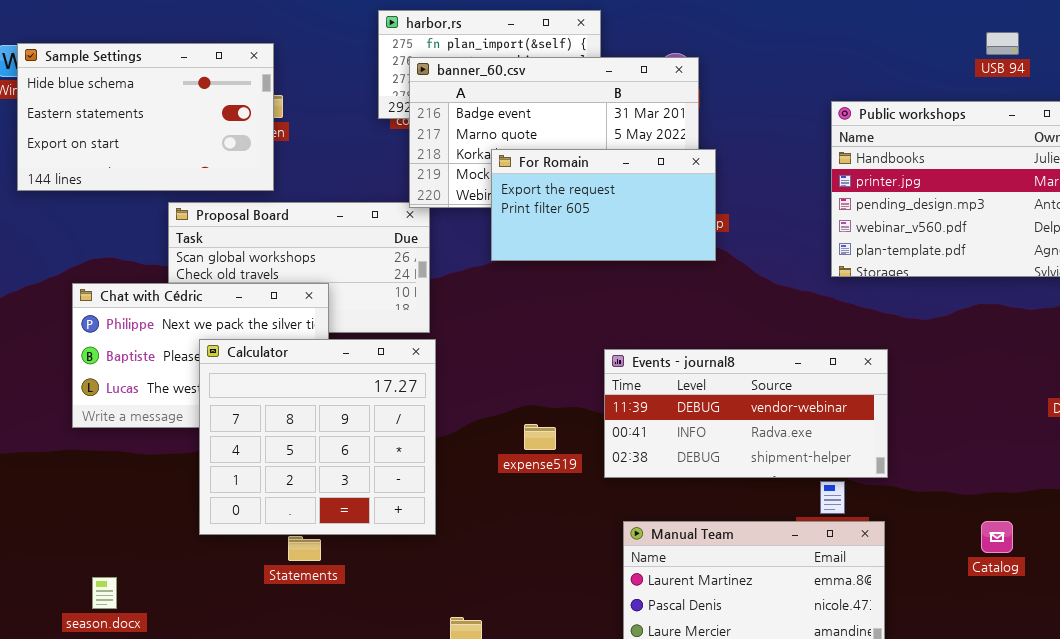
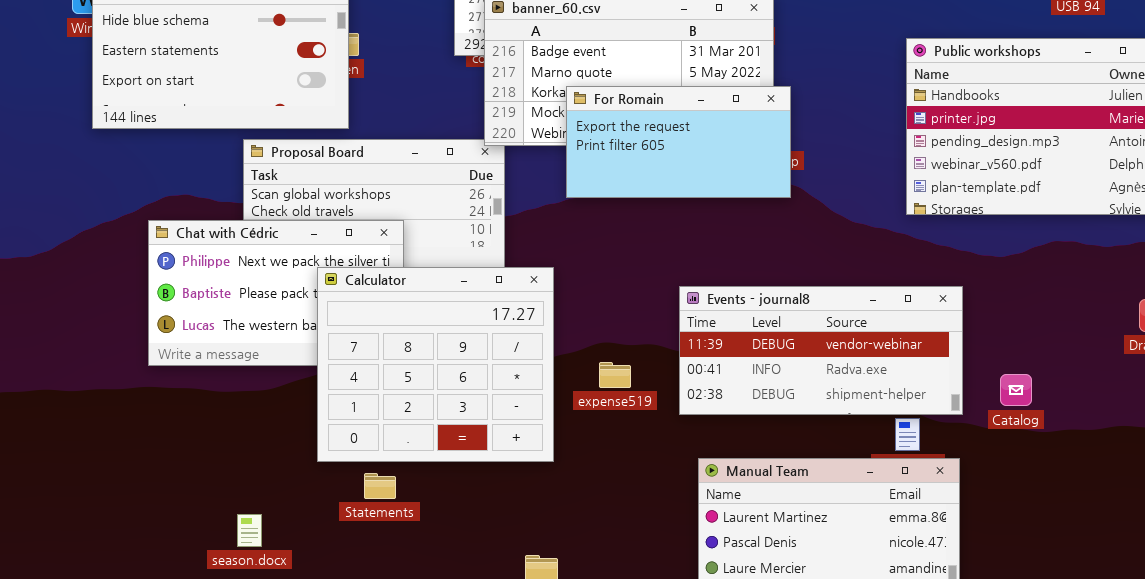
Calculator: [199,339,436,535] -> [317,267,554,462], moved
Catalog: [981,521,1013,553] -> [1000,374,1032,406], moved
season.docx: [92,577,117,609] -> [237,514,262,547], moved

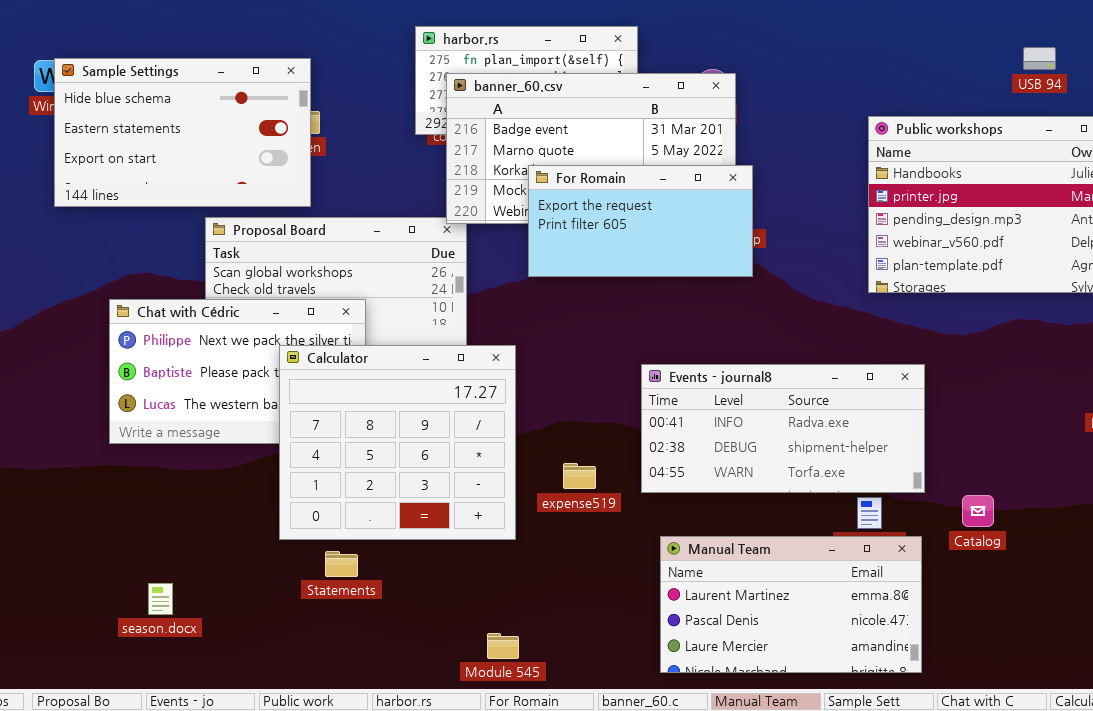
Events - journal8: [679,286,963,415] -> [641,364,925,493], scrolled down 1 row
expense519: [599,362,631,388] -> [563,463,596,489], moved
Catalog: [1000,374,1032,406] -> [962,495,994,527], moved
season.docx: [237,514,262,547] -> [148,583,173,615], moved

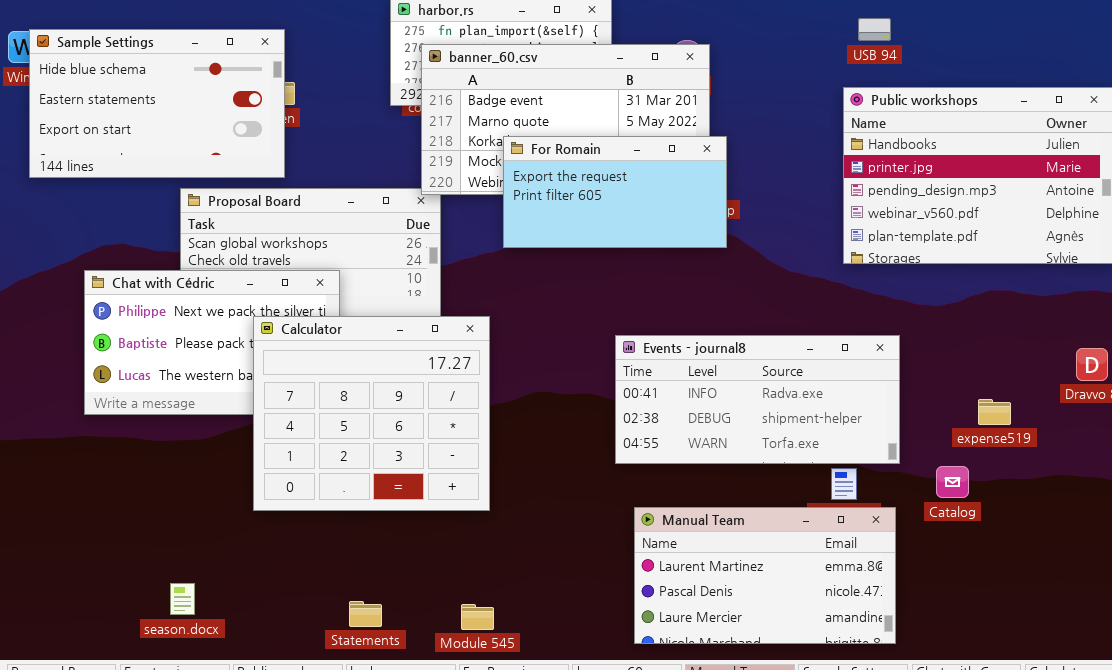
USB 94: [1023,47,1056,70] -> [858,18,891,41], moved
expense519: [563,463,596,489] -> [978,399,1011,425], moved
Statements: [325,551,358,577] -> [349,601,382,627], moved
season.docx: [148,583,173,615] -> [170,583,195,615], moved

